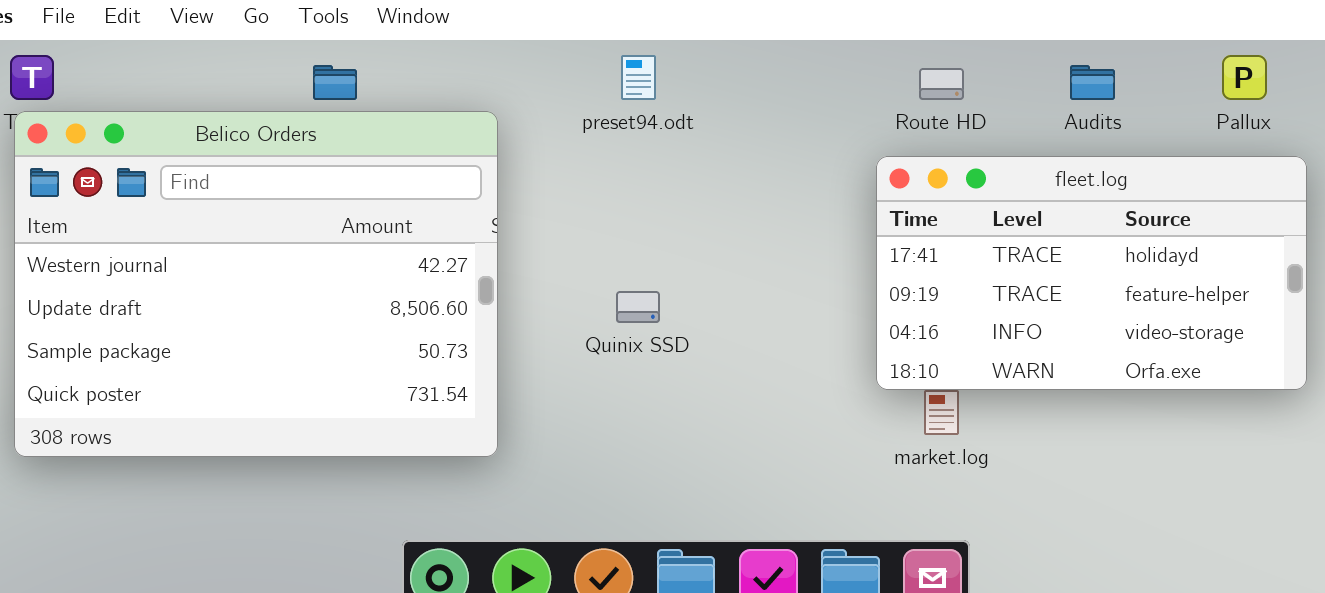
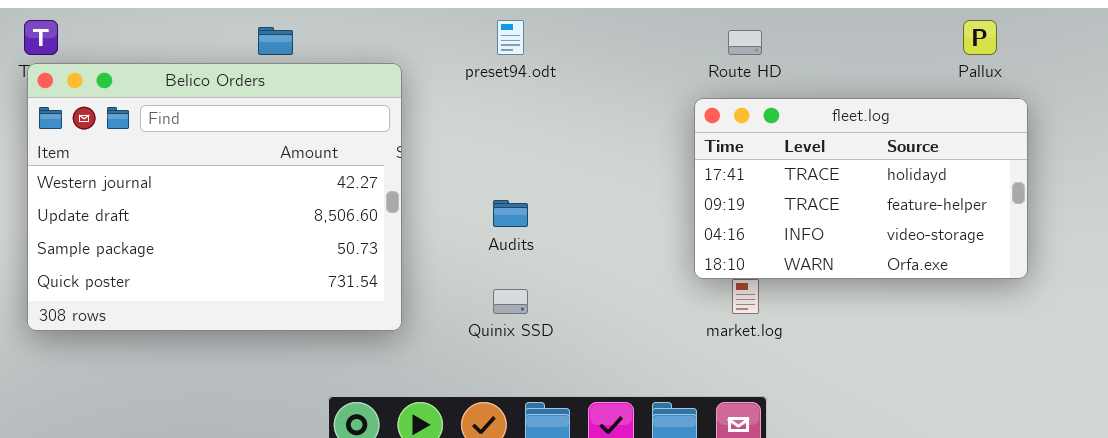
Audits: [1070,65,1115,100] -> [493,200,528,227], moved
Quinix SSD: [616,291,660,323] -> [493,289,528,314], moved

